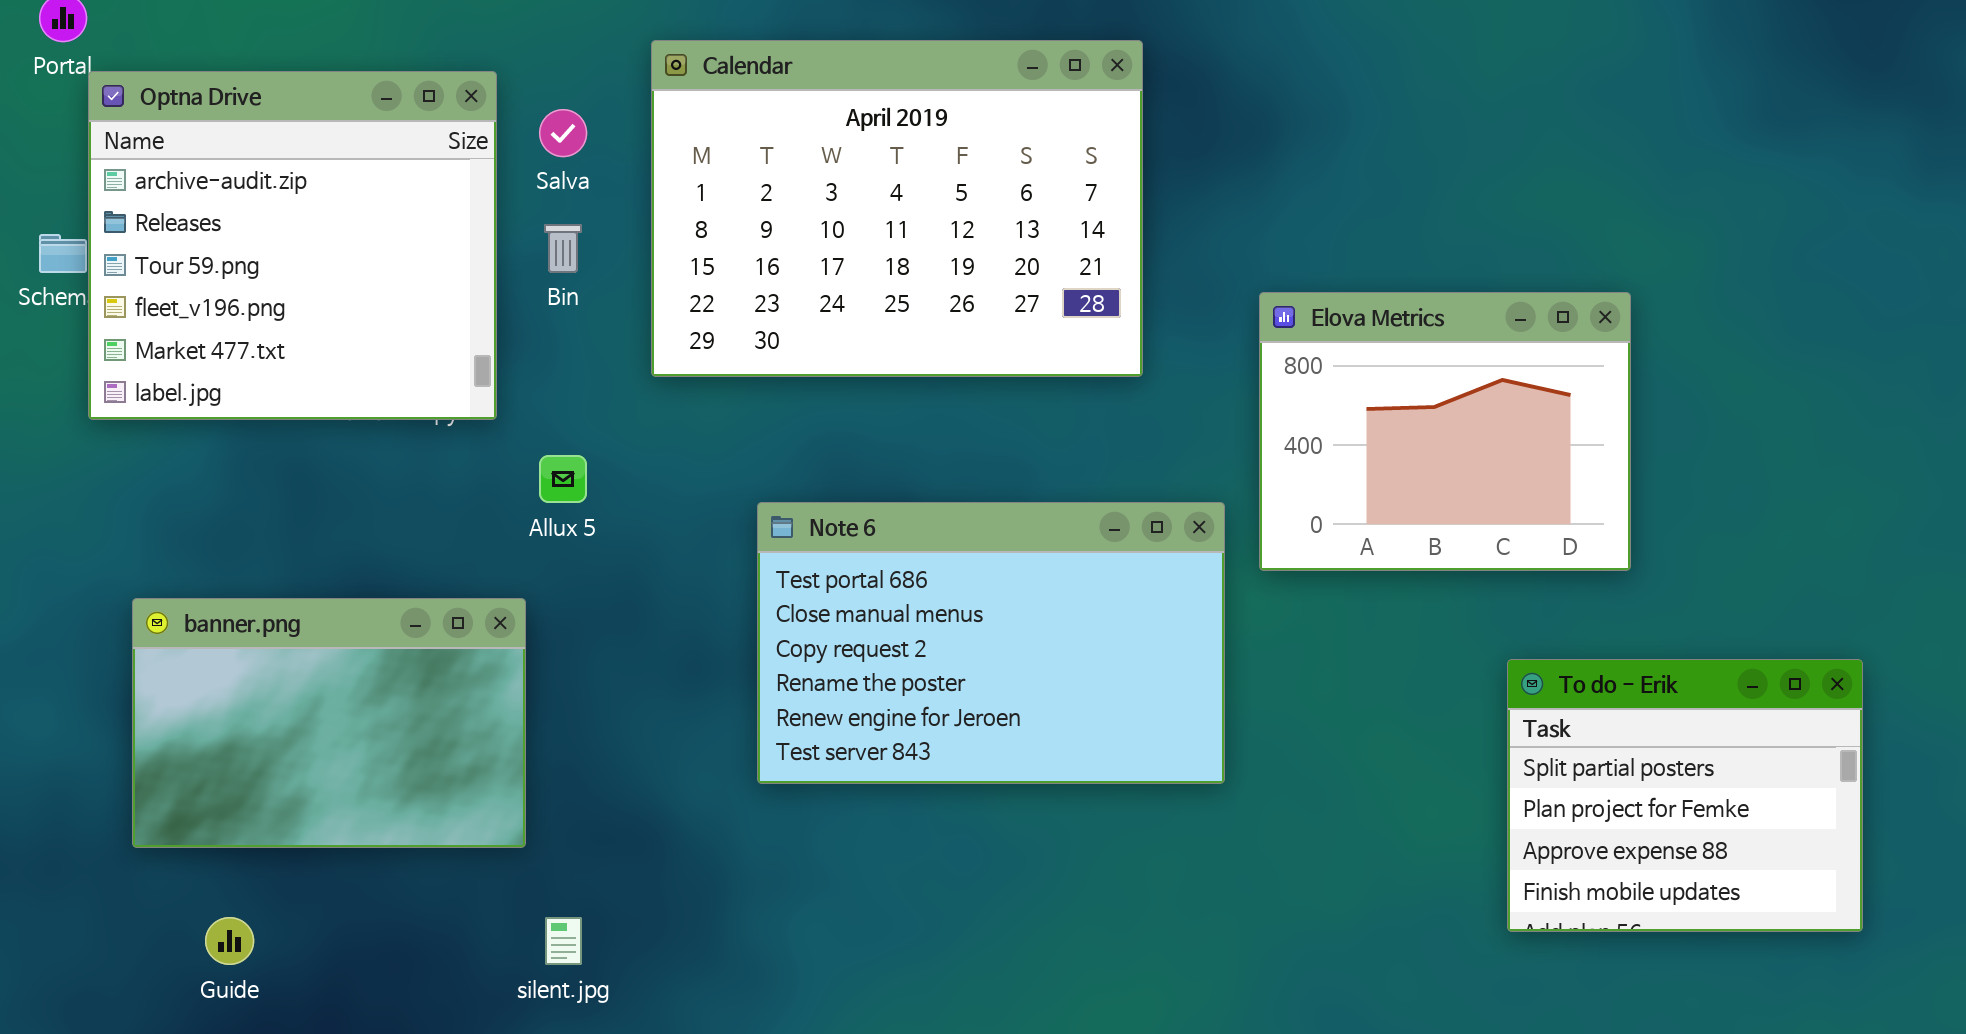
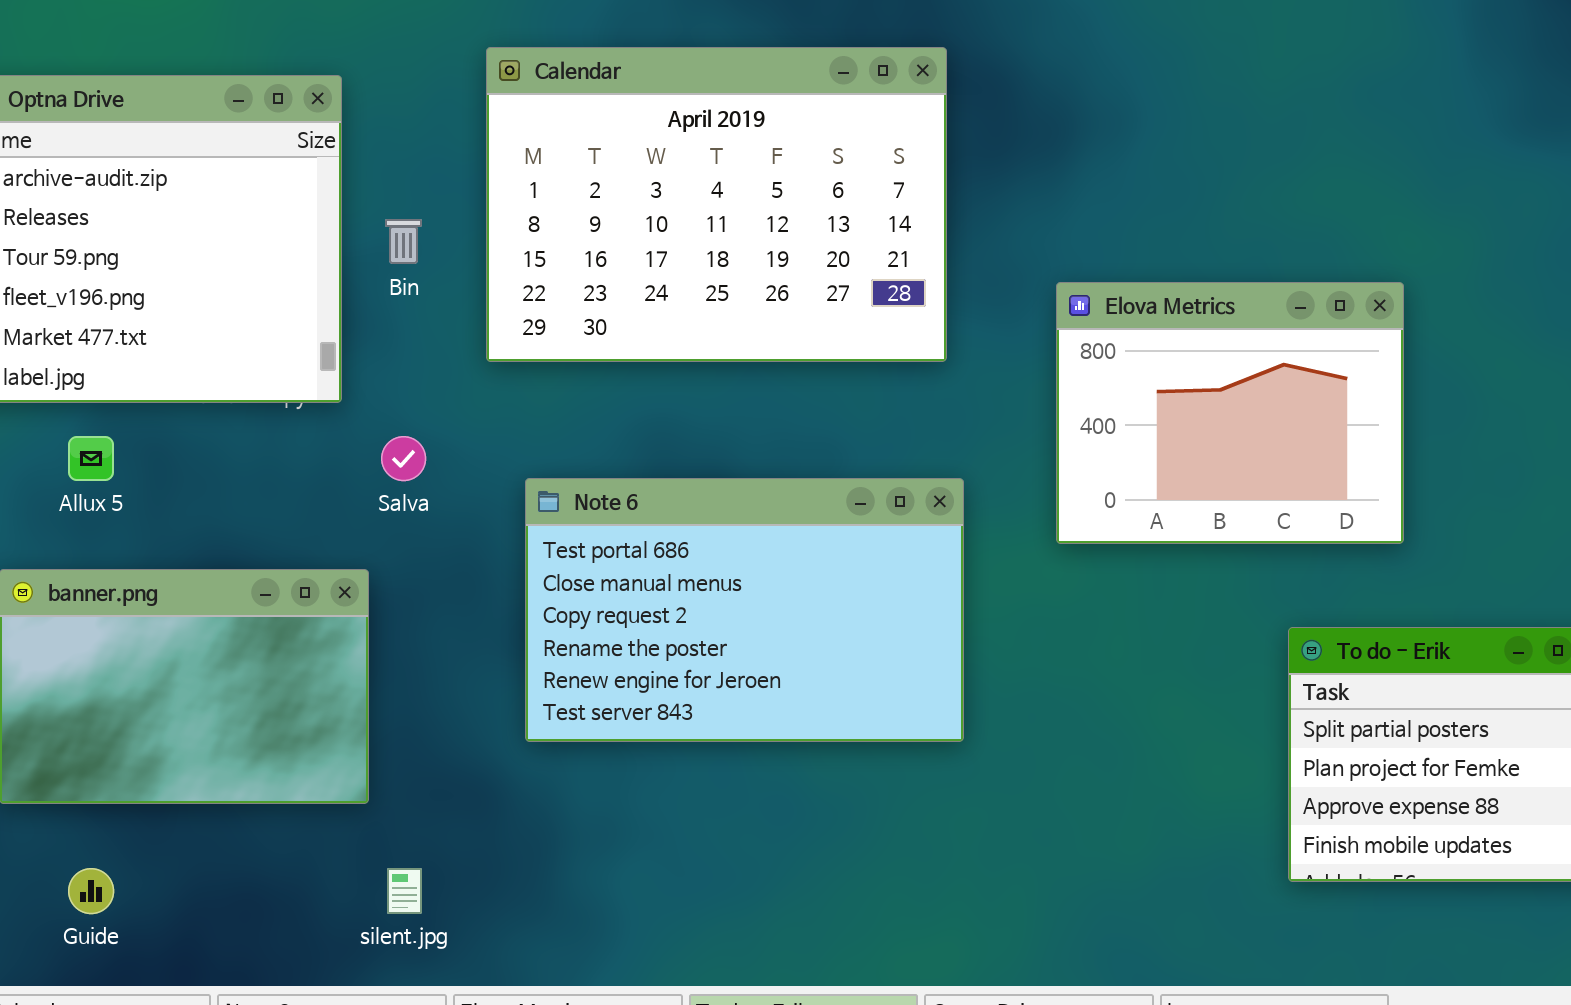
Salva: [539,109,587,157] -> [381,436,426,481], moved
Allux 5: [539,455,587,503] -> [68,436,114,481], moved
Note 6: [757,502,1225,784] -> [525,478,964,742], moved

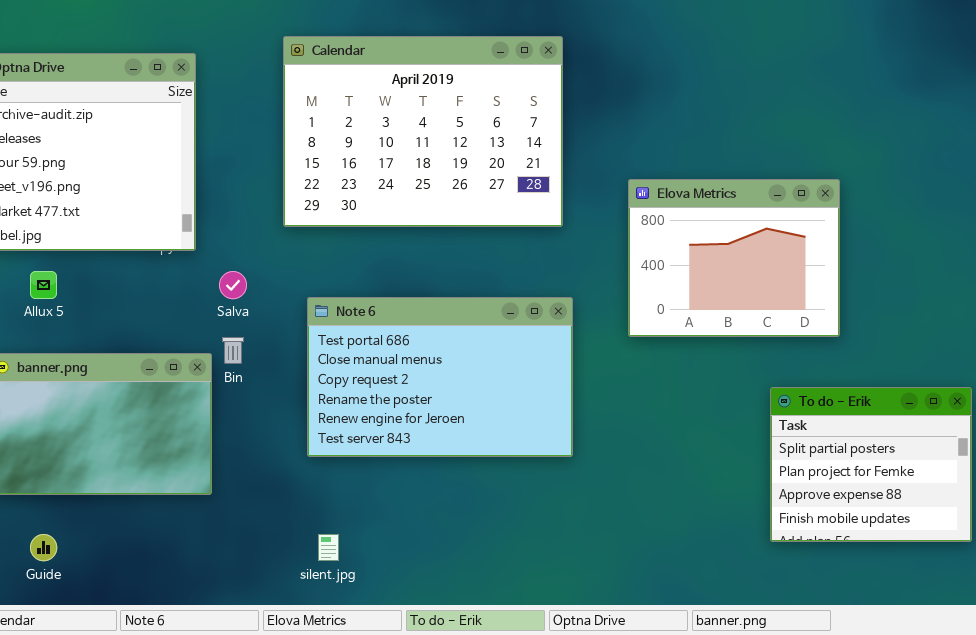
Bin: [385,219,422,264] -> [222,337,244,364], moved
silent.jpg: [387,868,422,914] -> [318,534,339,561], moved

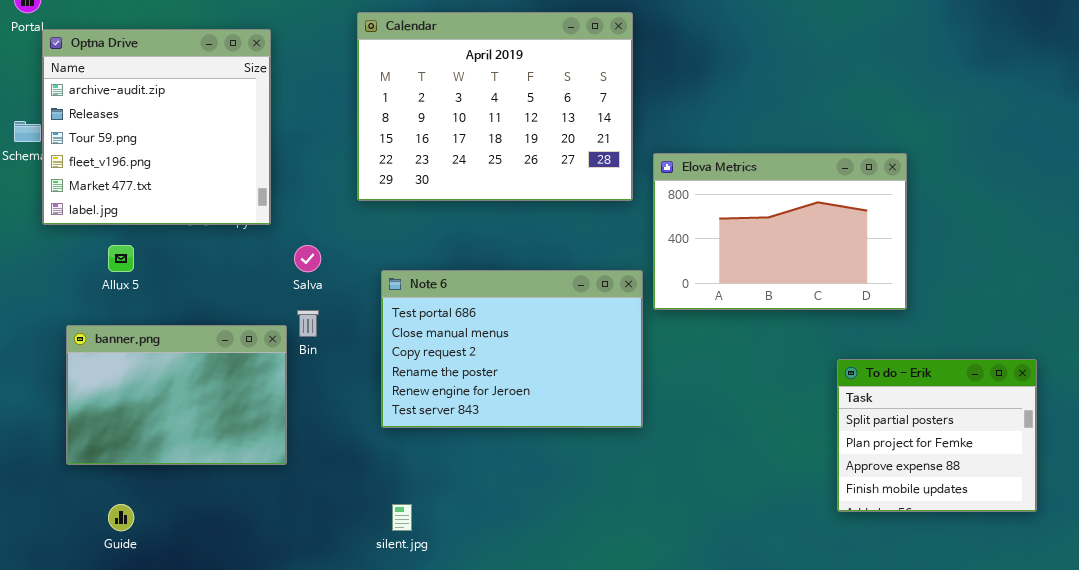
Elova Metrics: [628,179,840,337] -> [653,153,907,310], resized

